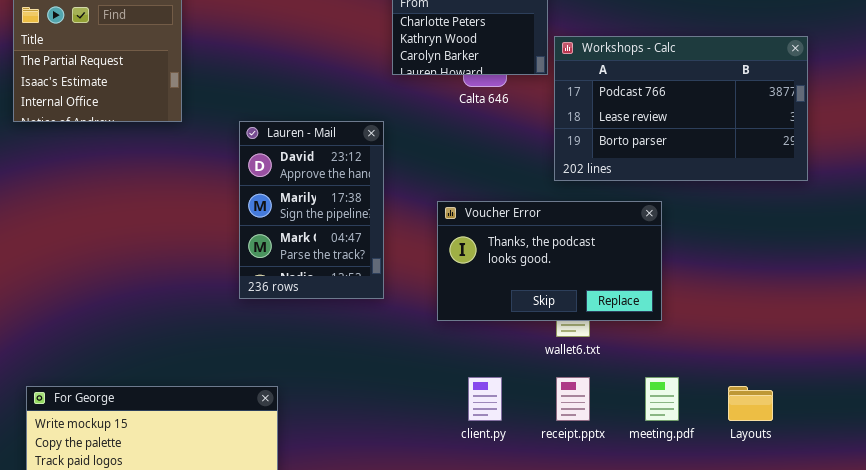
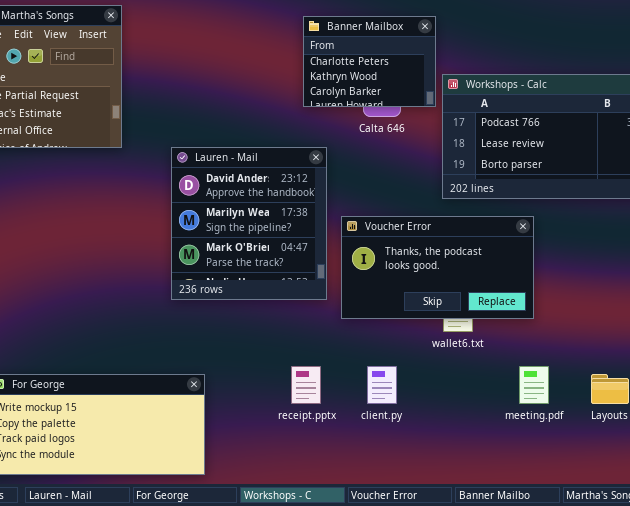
Lauren - Mail: [239,121,384,299] -> [171,147,327,300], resized
receipt.pptx: [556,377,590,421] -> [291,366,321,404], moved

